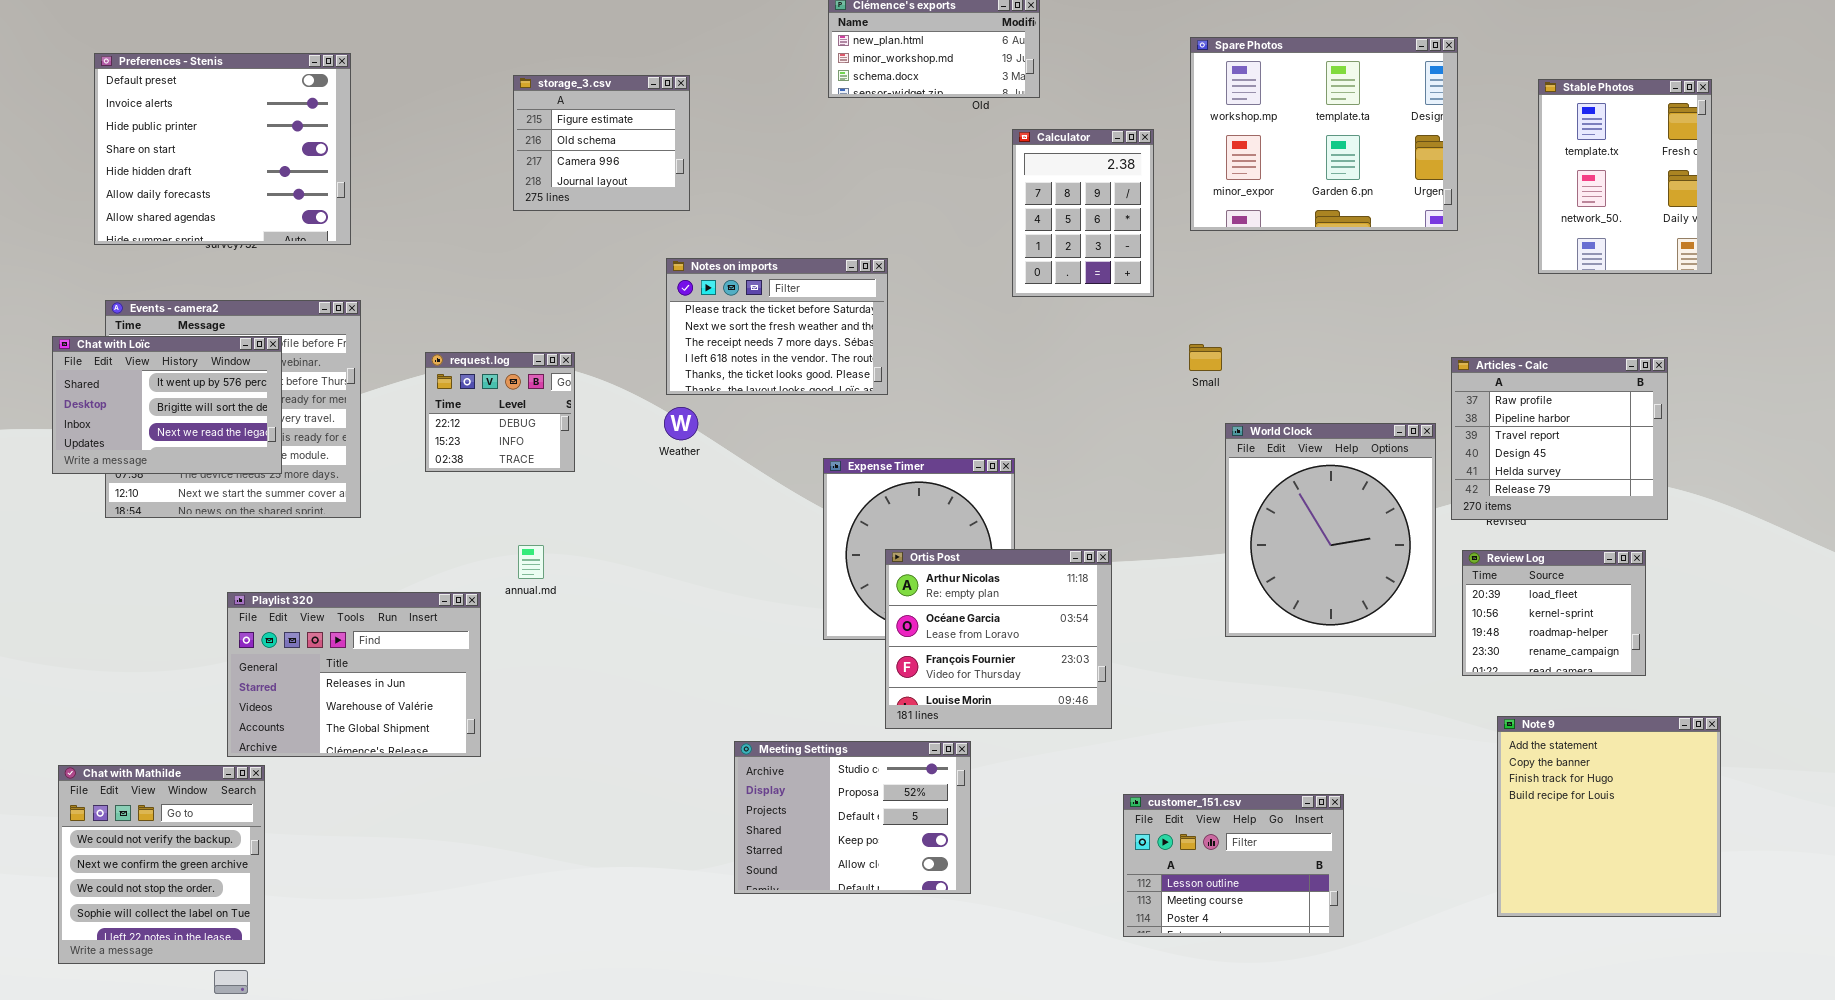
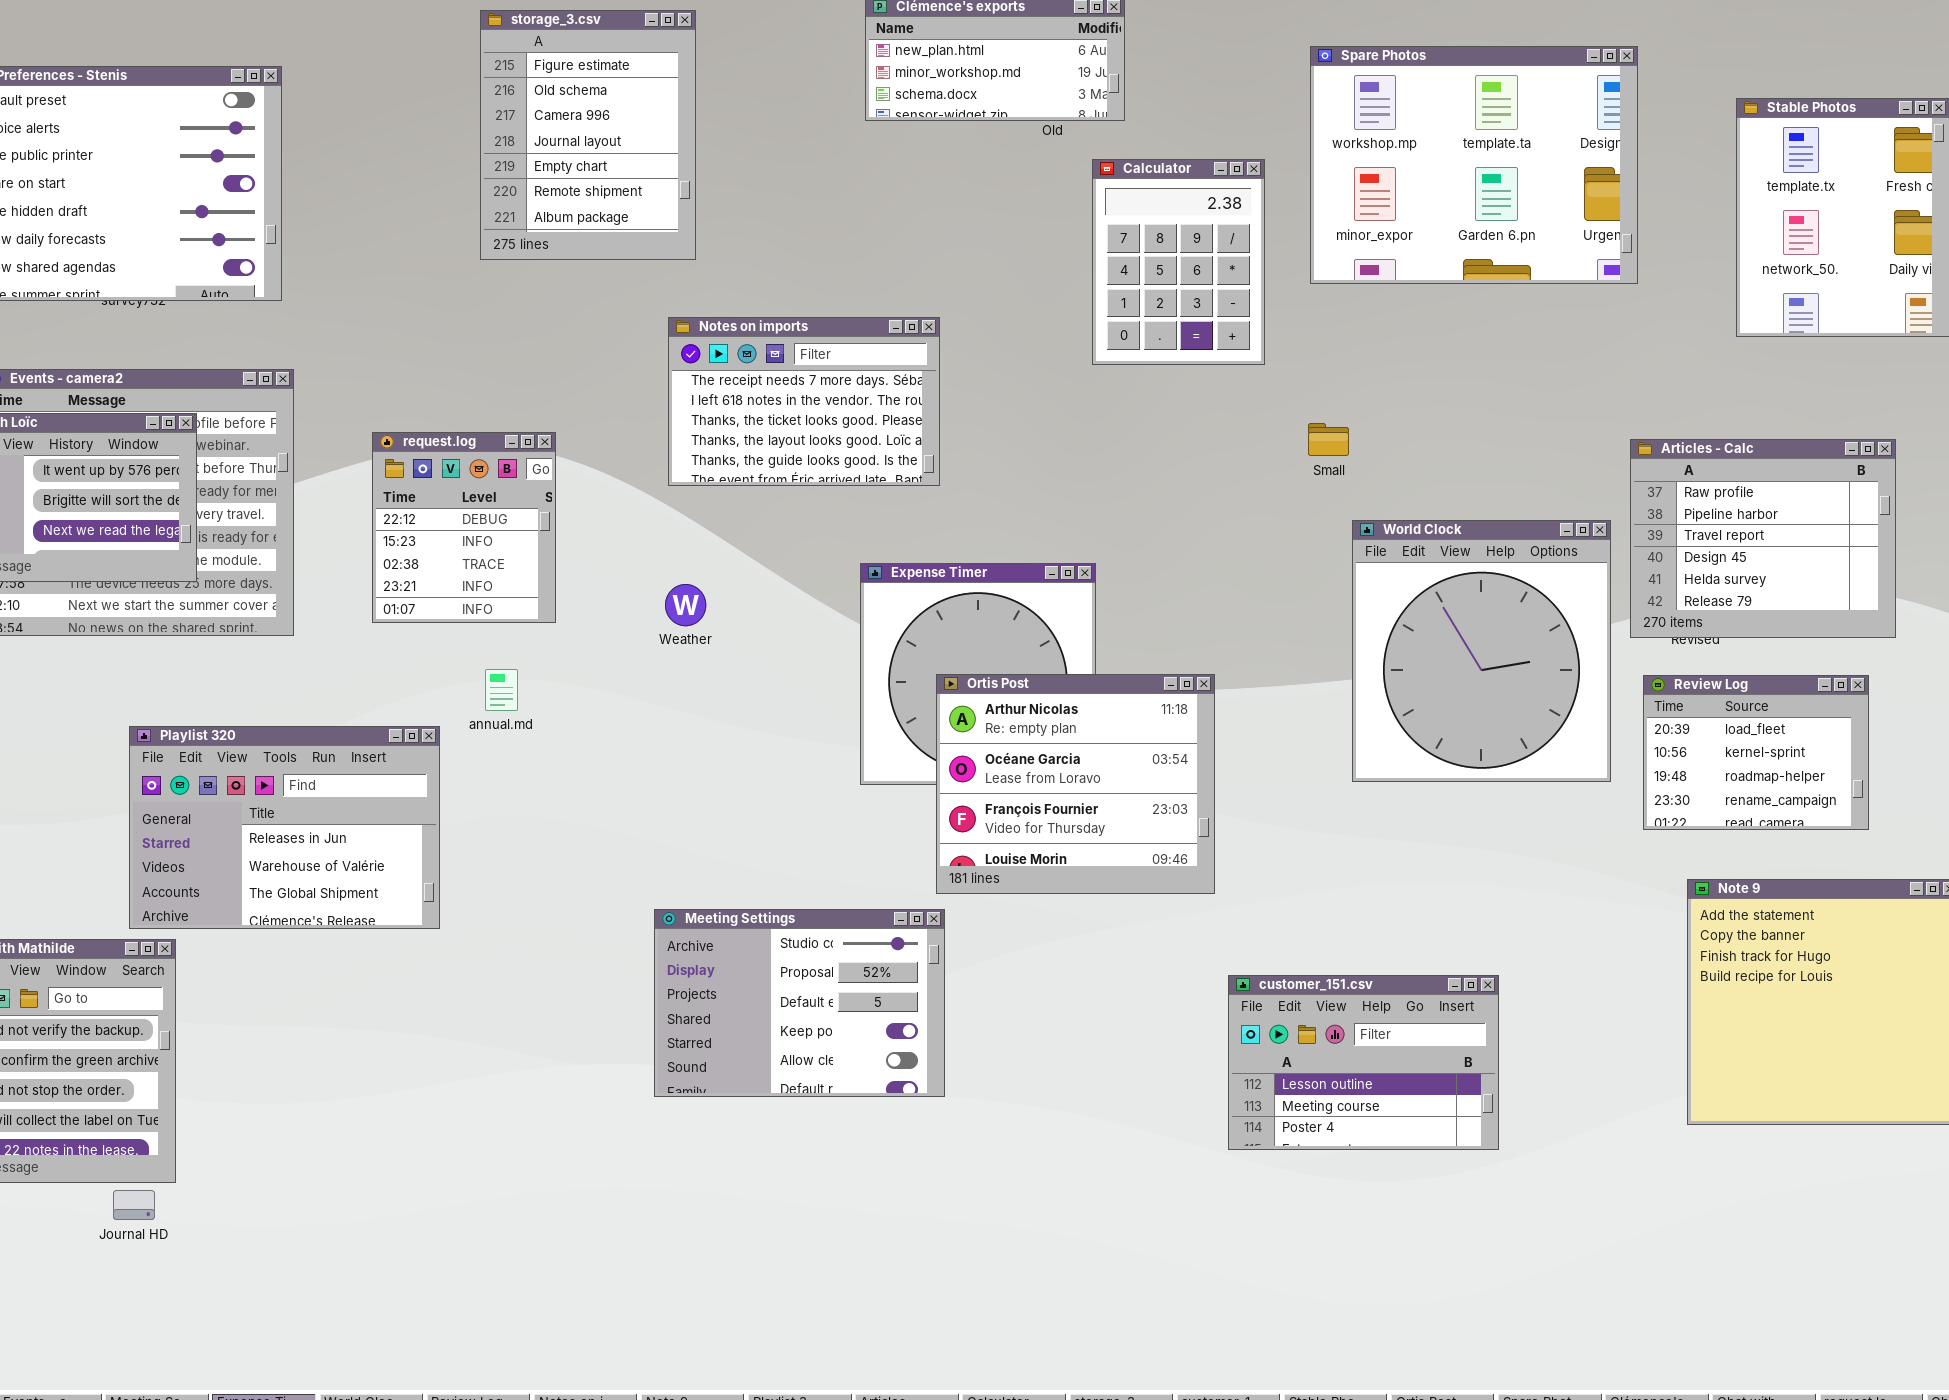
storage_3.csv: [513,75,690,211] -> [480,10,696,260], resized
Notes on imports: [666,258,888,395] -> [668,317,940,486], scrolled down 2 rows
request.log: [425,352,575,472] -> [372,432,556,623], resized
Weather: [664,407,698,440] -> [665,584,706,626], moved
Meeting Settings: [734,741,971,894] -> [654,909,945,1097], moved

